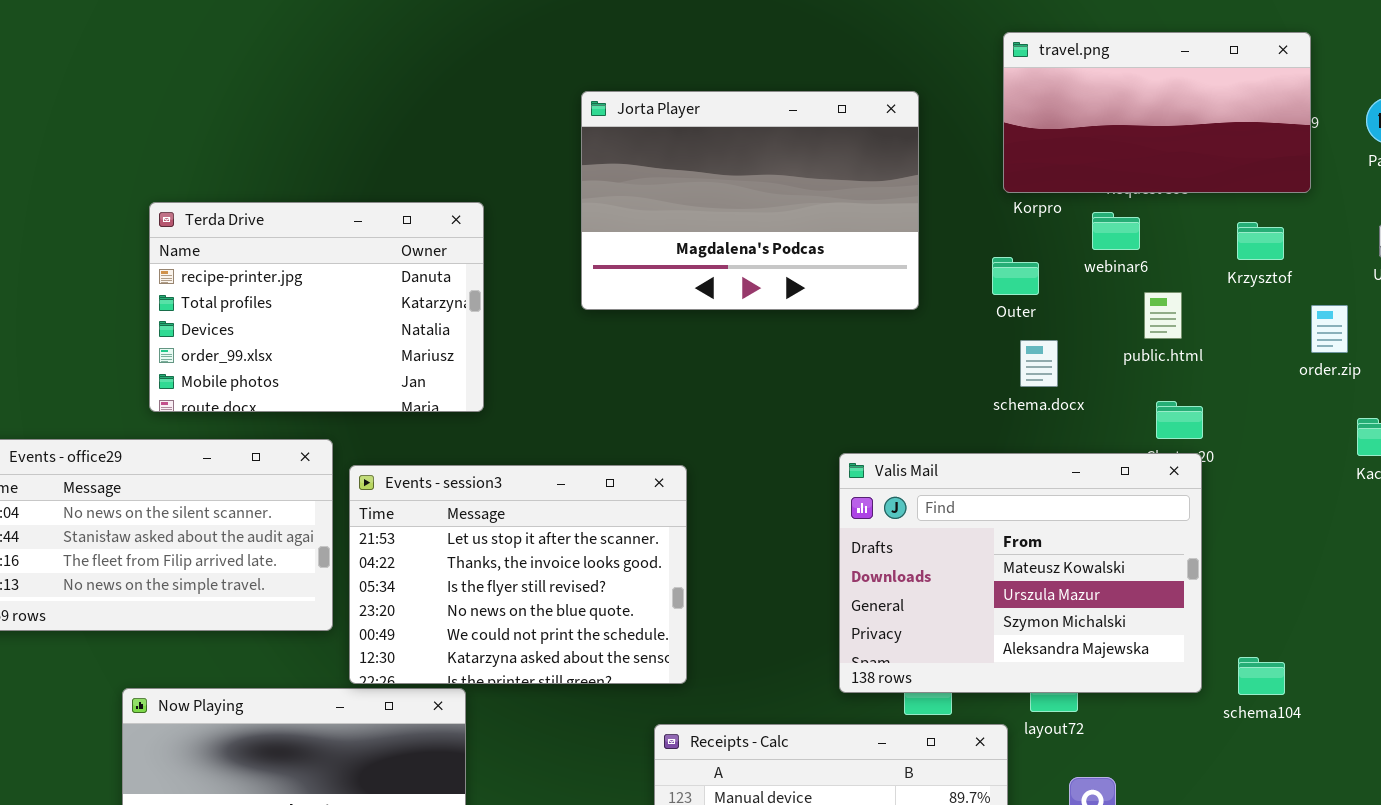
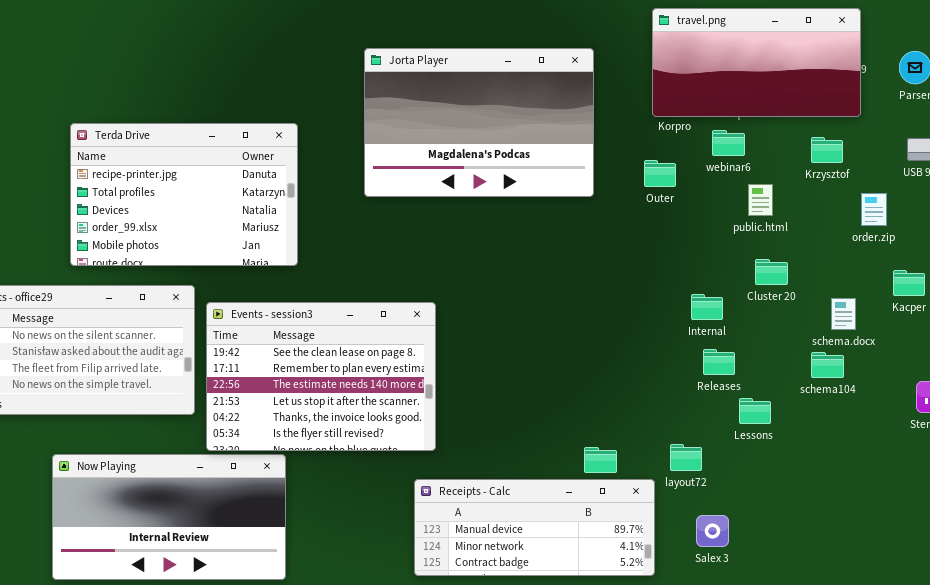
schema.docx: [1020,340,1058,387] -> [831,298,856,330], moved
Valis Mail: [839,453,1202,693] -> none, closed
Events - session3: [349,465,687,684] -> [206,302,436,451], scrolled up 3 rows
schema104: [1238,657,1285,695] -> [811,352,844,378], moved

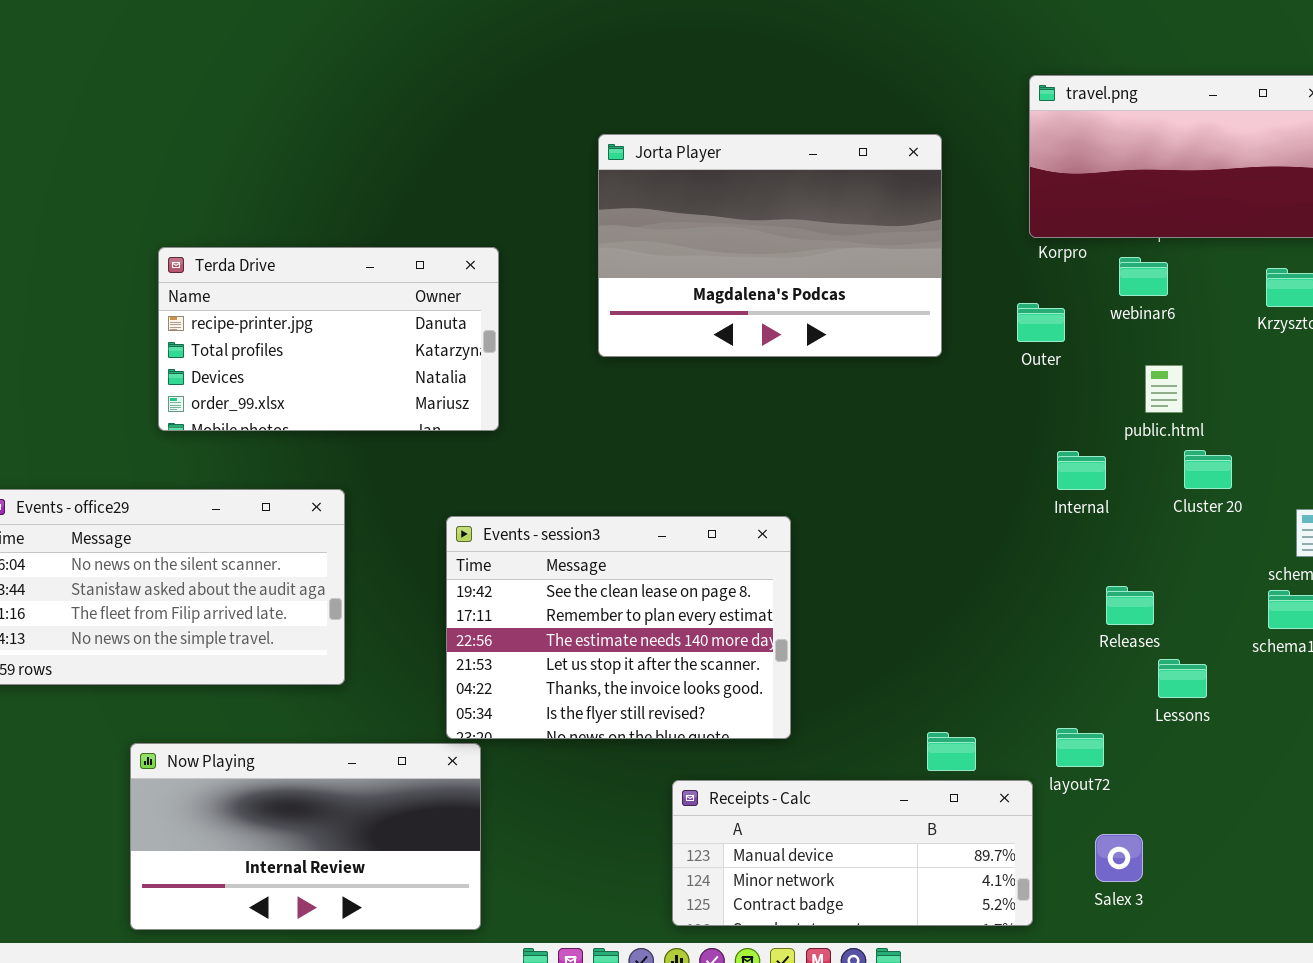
Terda Drive: [70,123,298,266] -> [158,247,499,431], resized
public.html: [748,184,773,216] -> [1145,365,1183,413], moved
Internal: [691,294,723,320] -> [1057,451,1106,490], moved
Events - session3: [206,302,436,451] -> [446,516,791,739], moved

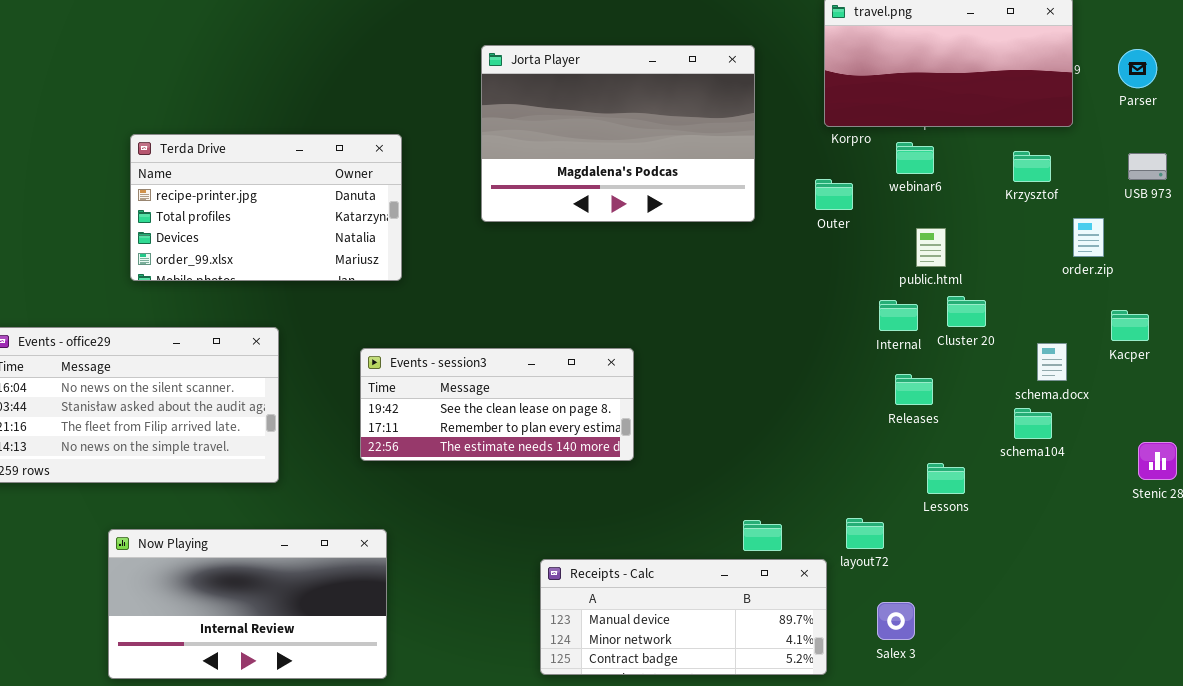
Internal: [1057,451,1106,490] -> [879,300,918,331], moved
Events - session3: [446,516,791,739] -> [360,348,634,461], resized
Releases: [1106,586,1154,625] -> [895,374,933,405], moved

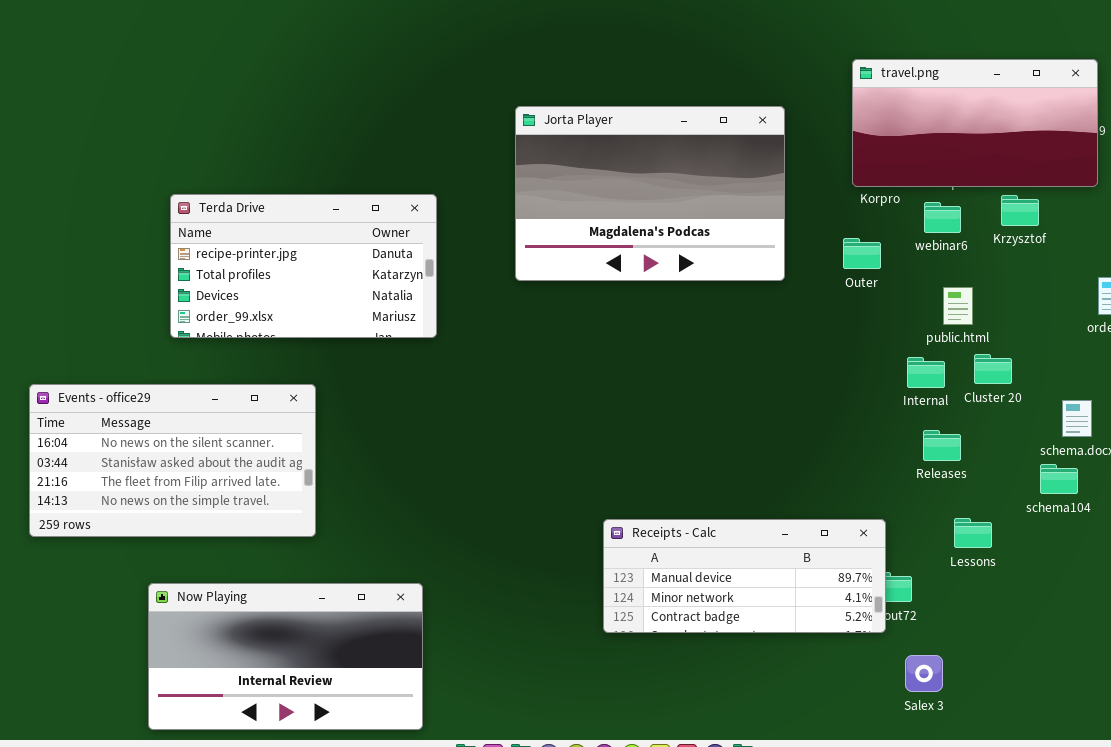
Krzysztof: [1013,151,1051,182] -> [1001,195,1039,226], moved
Events - session3: [360,348,634,461] -> none, closed
Receipts - Calc: [540,559,827,675] -> [603,519,886,633], moved

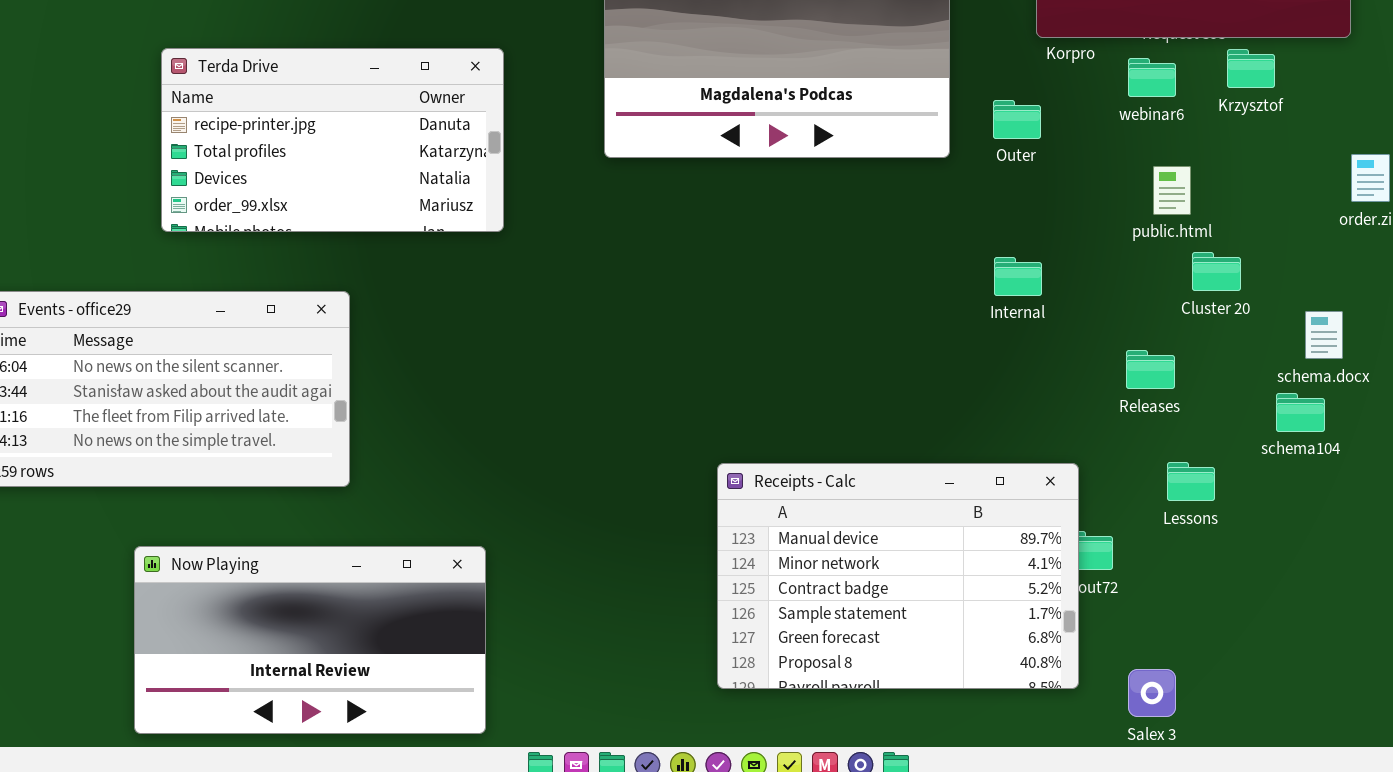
Outer: [843,238,881,269] -> [993,100,1041,139], moved
Internal: [907,357,945,388] -> [994,257,1042,296], moved
Receipts - Calc: [603,519,886,633] -> [717,463,1079,689], resized
Salex 3: [905,655,943,692] -> [1128,669,1176,717], moved

